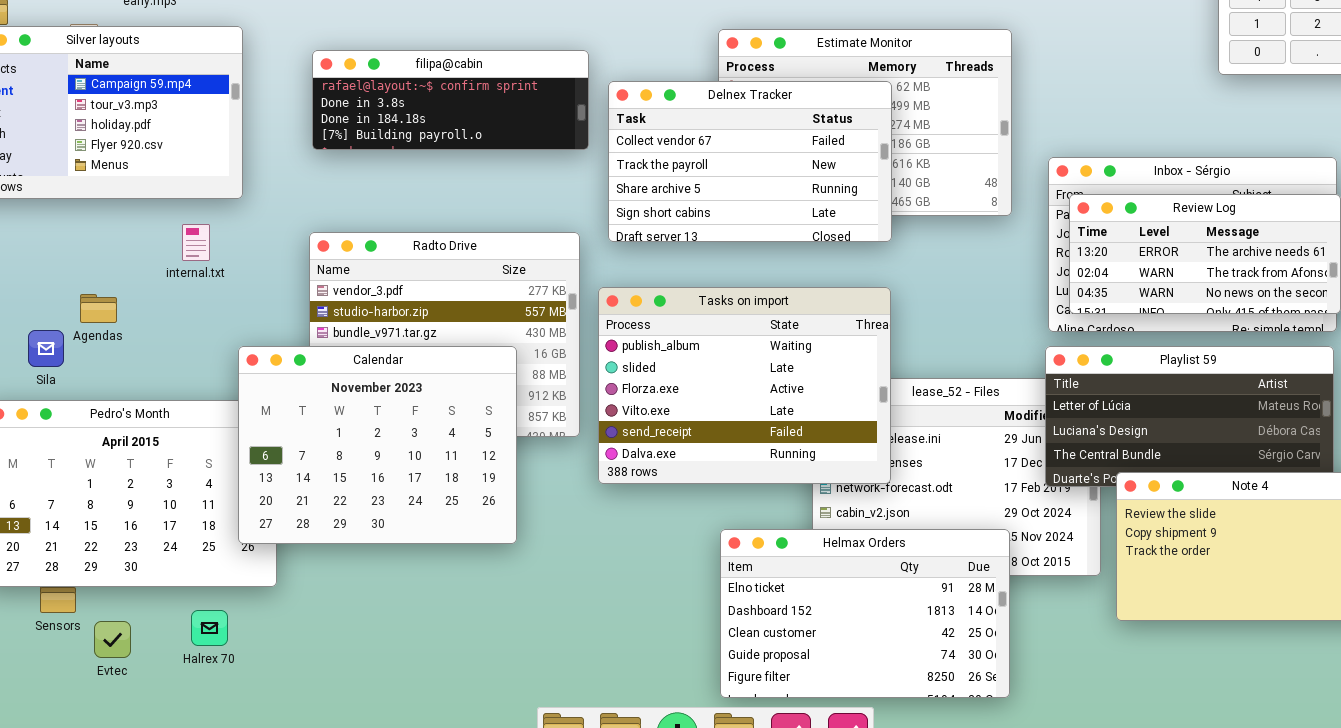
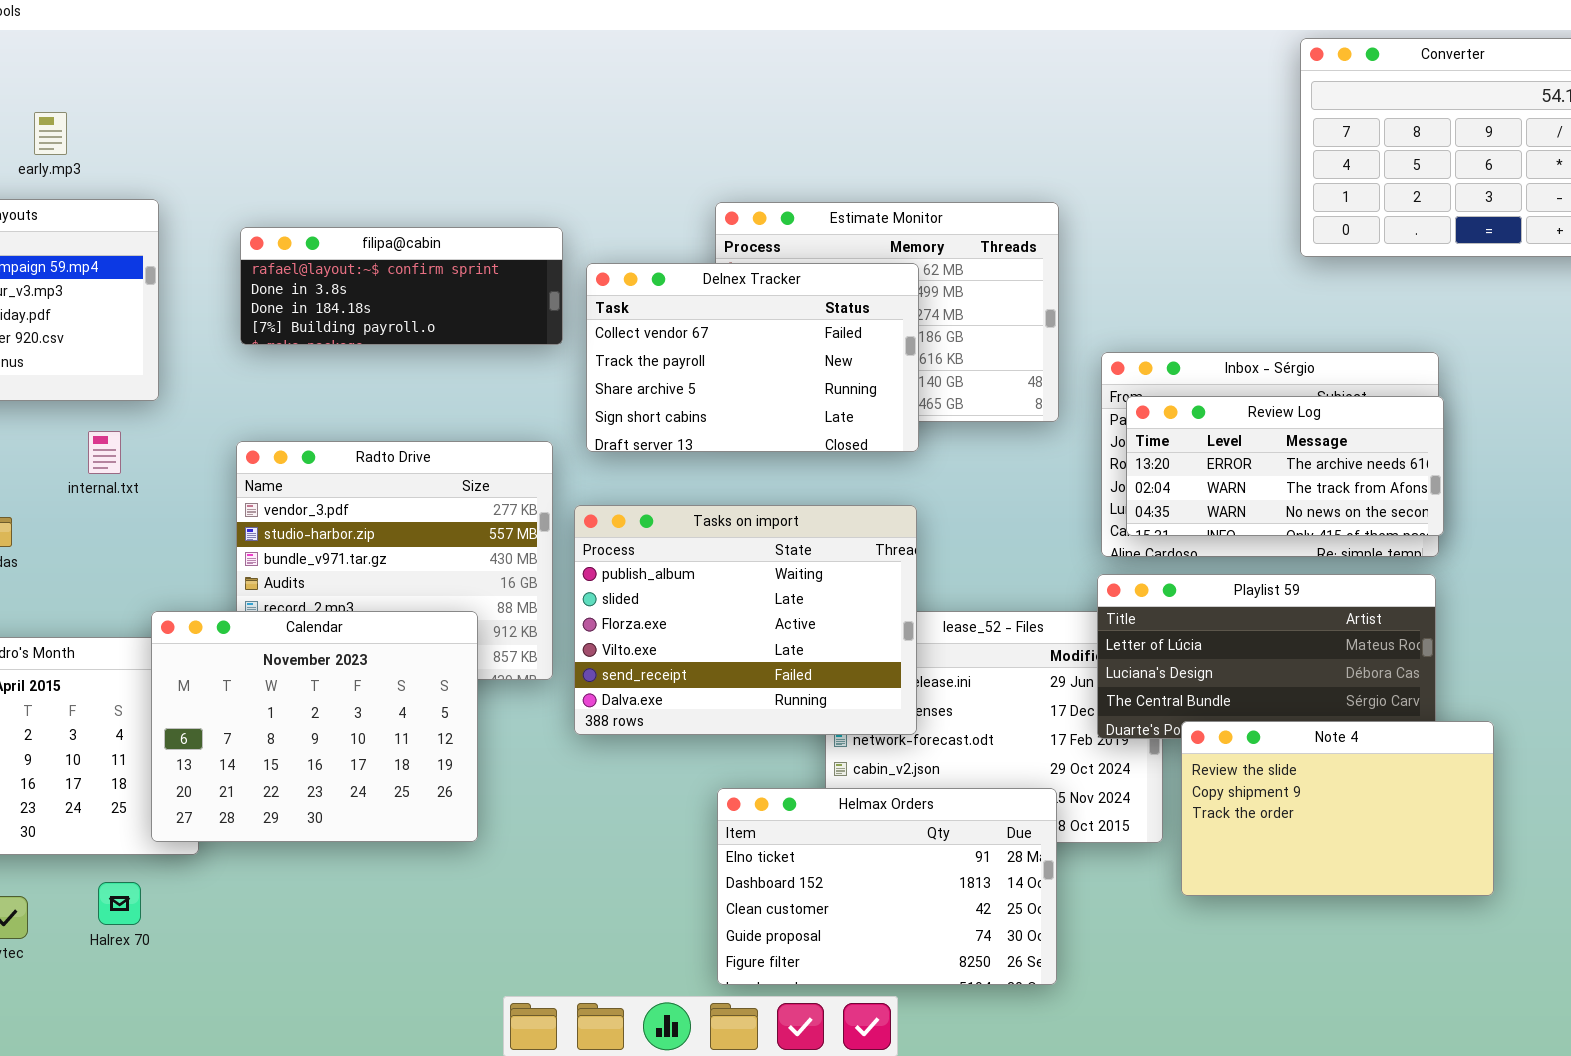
Calendar: [238,346,517,544] -> [151,611,478,842], moved

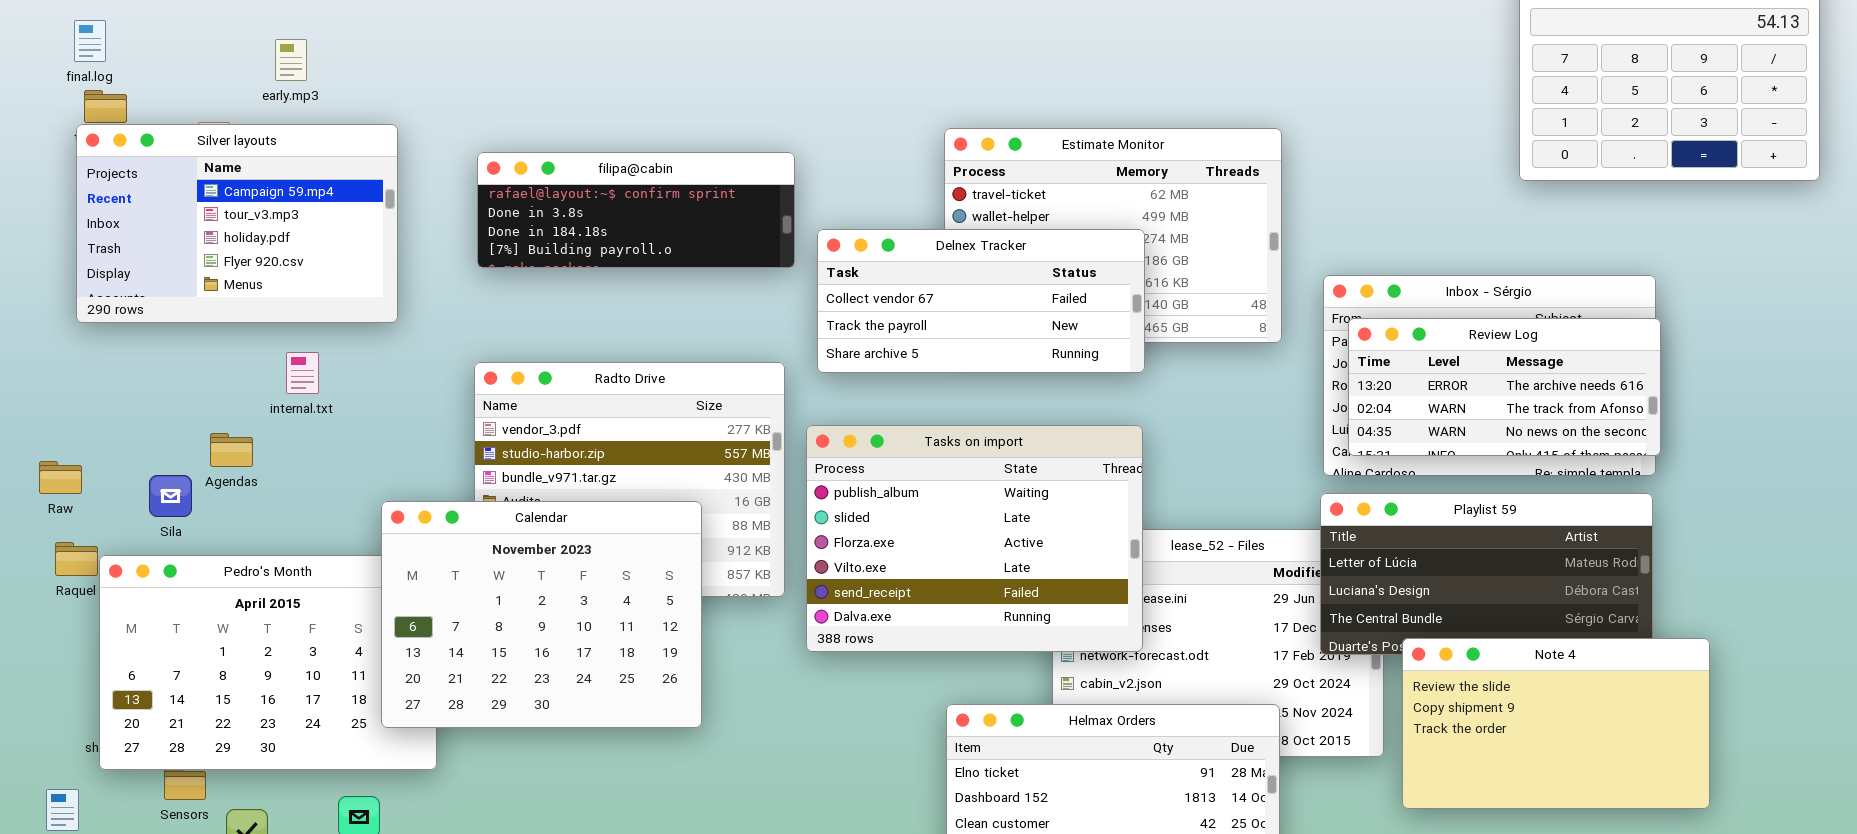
Delnex Tracker: [586,263,919,452] -> [817,229,1145,373], resized
internal.txt: [88,431,121,474] -> [286,352,319,394], moved
Calendar: [151,611,478,842] -> [381,501,702,728], moved

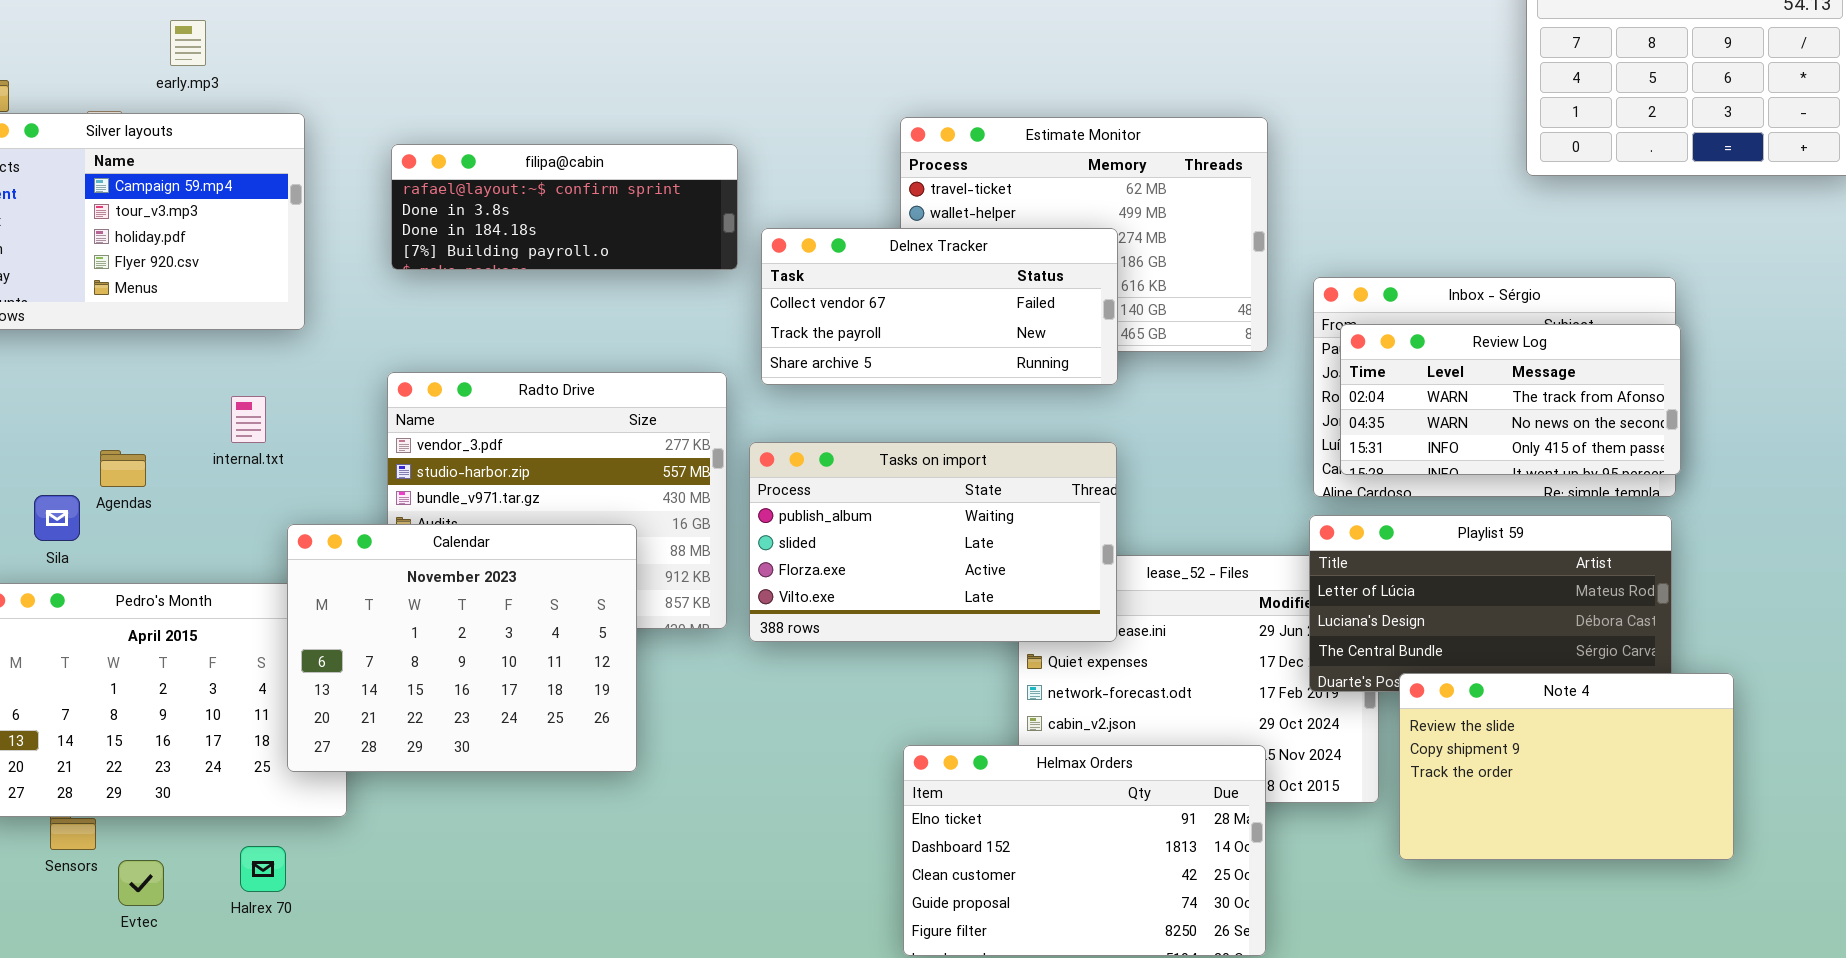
Review Log: [1348,318,1661,456] -> [1340,324,1681,475], scrolled down 1 row
internal.txt: [286,352,319,394] -> [231,396,266,443], moved
Tasks on import: [806,425,1143,652] -> [749,442,1117,642], resized

